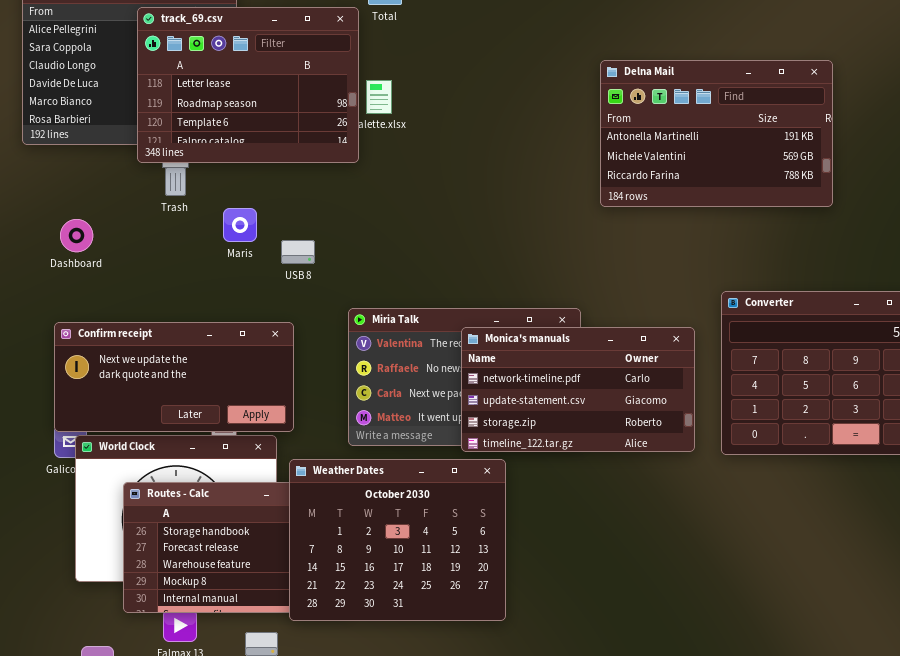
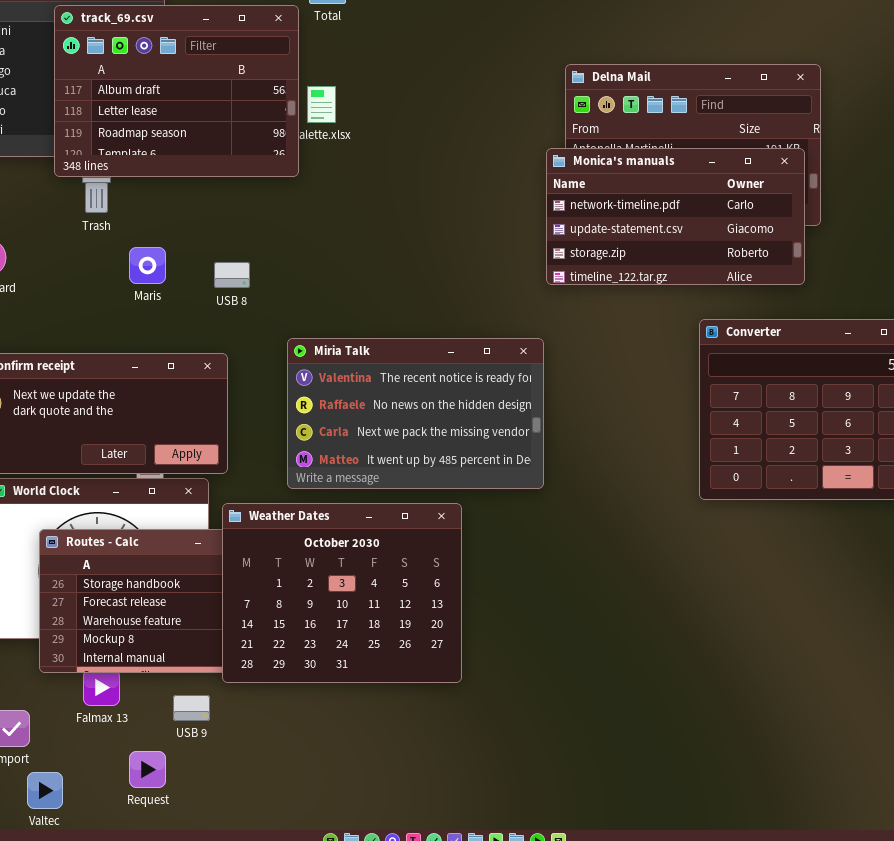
track_69.csv: [137,7,359,163] -> [54,5,299,177], scrolled up 1 row
Maris: [223,208,257,242] -> [129,247,166,284], moved
Monica's manuals: [461,327,695,452] -> [546,148,805,285], moved

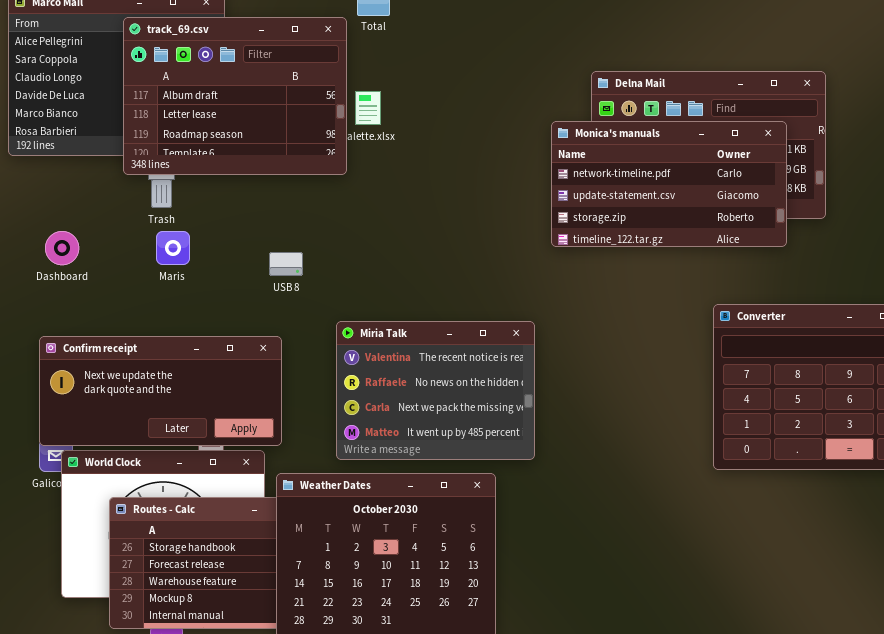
Monica's manuals: [546,148,805,285] -> [551,121,787,247], moved
Maris: [129,247,166,284] -> [156,231,190,265], moved
Miria Talk: [287,338,544,489] -> [336,321,535,460], resized

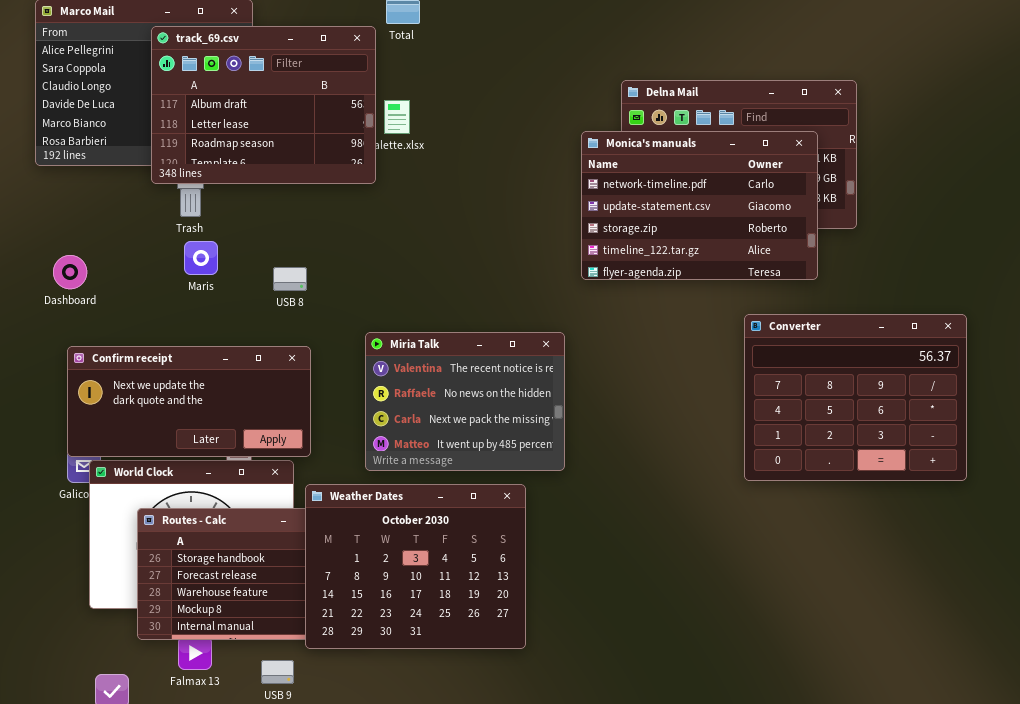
Monica's manuals: [551,121,787,247] -> [581,131,818,280], resized
Dashboard: [45,231,79,265] -> [53,255,87,289], moved
USB 8: [269,252,303,276] -> [273,267,307,291], moved

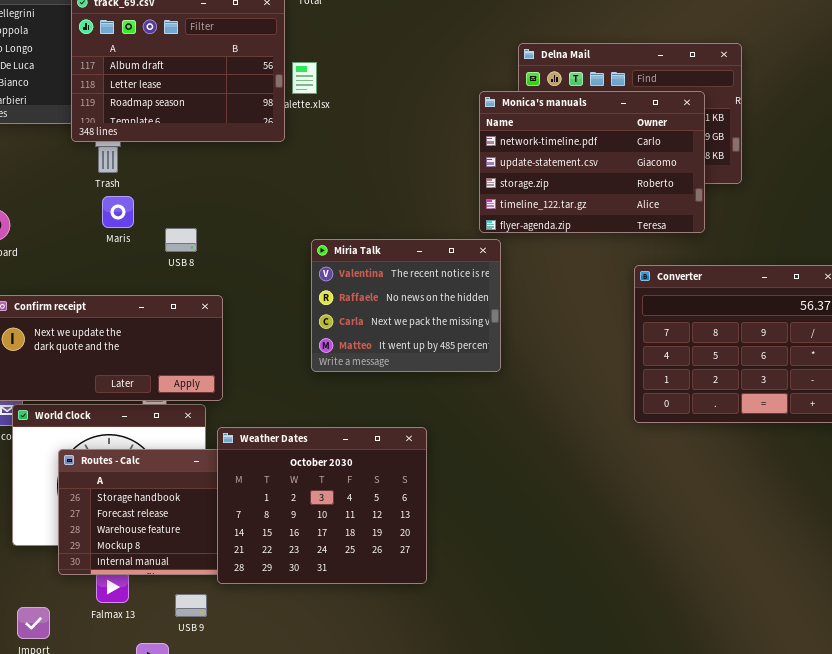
USB 8: [273,267,307,291] -> [165,228,197,252], moved
Miria Talk: [365,332,565,471] -> [311,239,501,372], moved

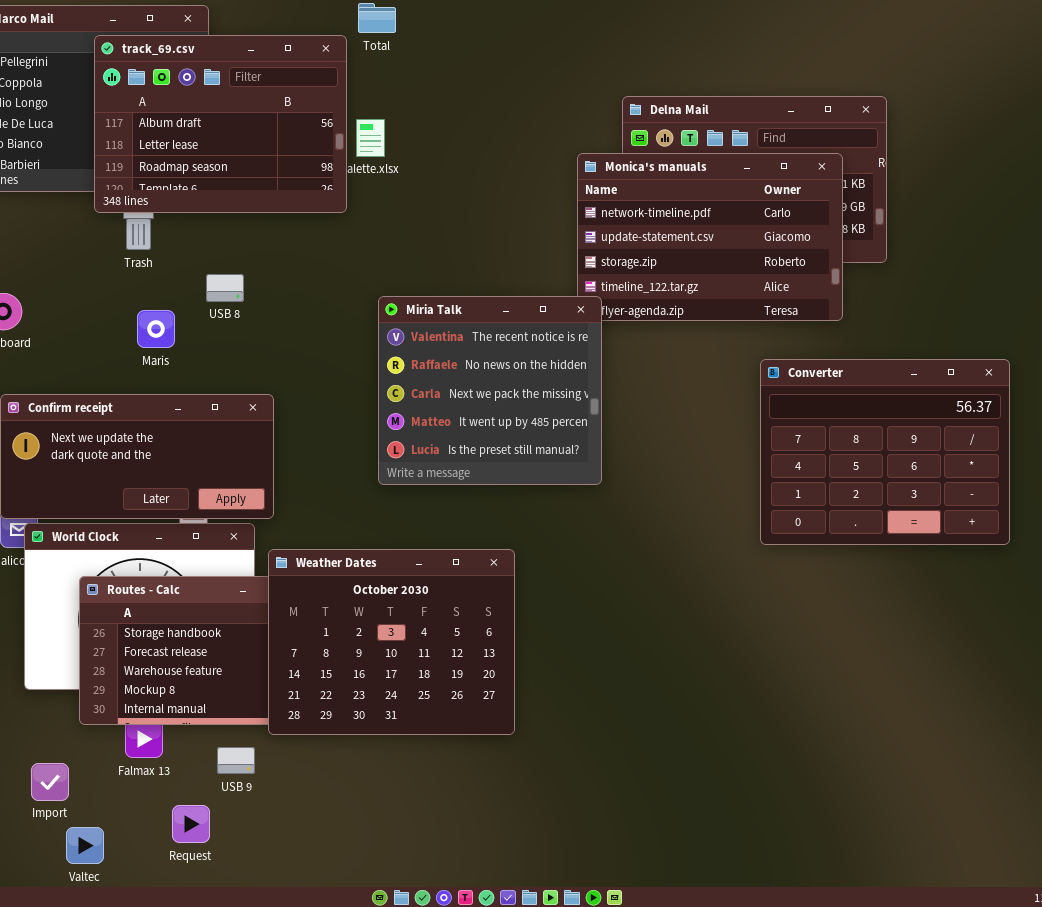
Maris: [102,196,134,228] -> [137,310,175,348], moved
USB 8: [165,228,197,252] -> [206,274,244,302], moved
Miria Talk: [311,239,501,372] -> [378,296,602,485], resized

